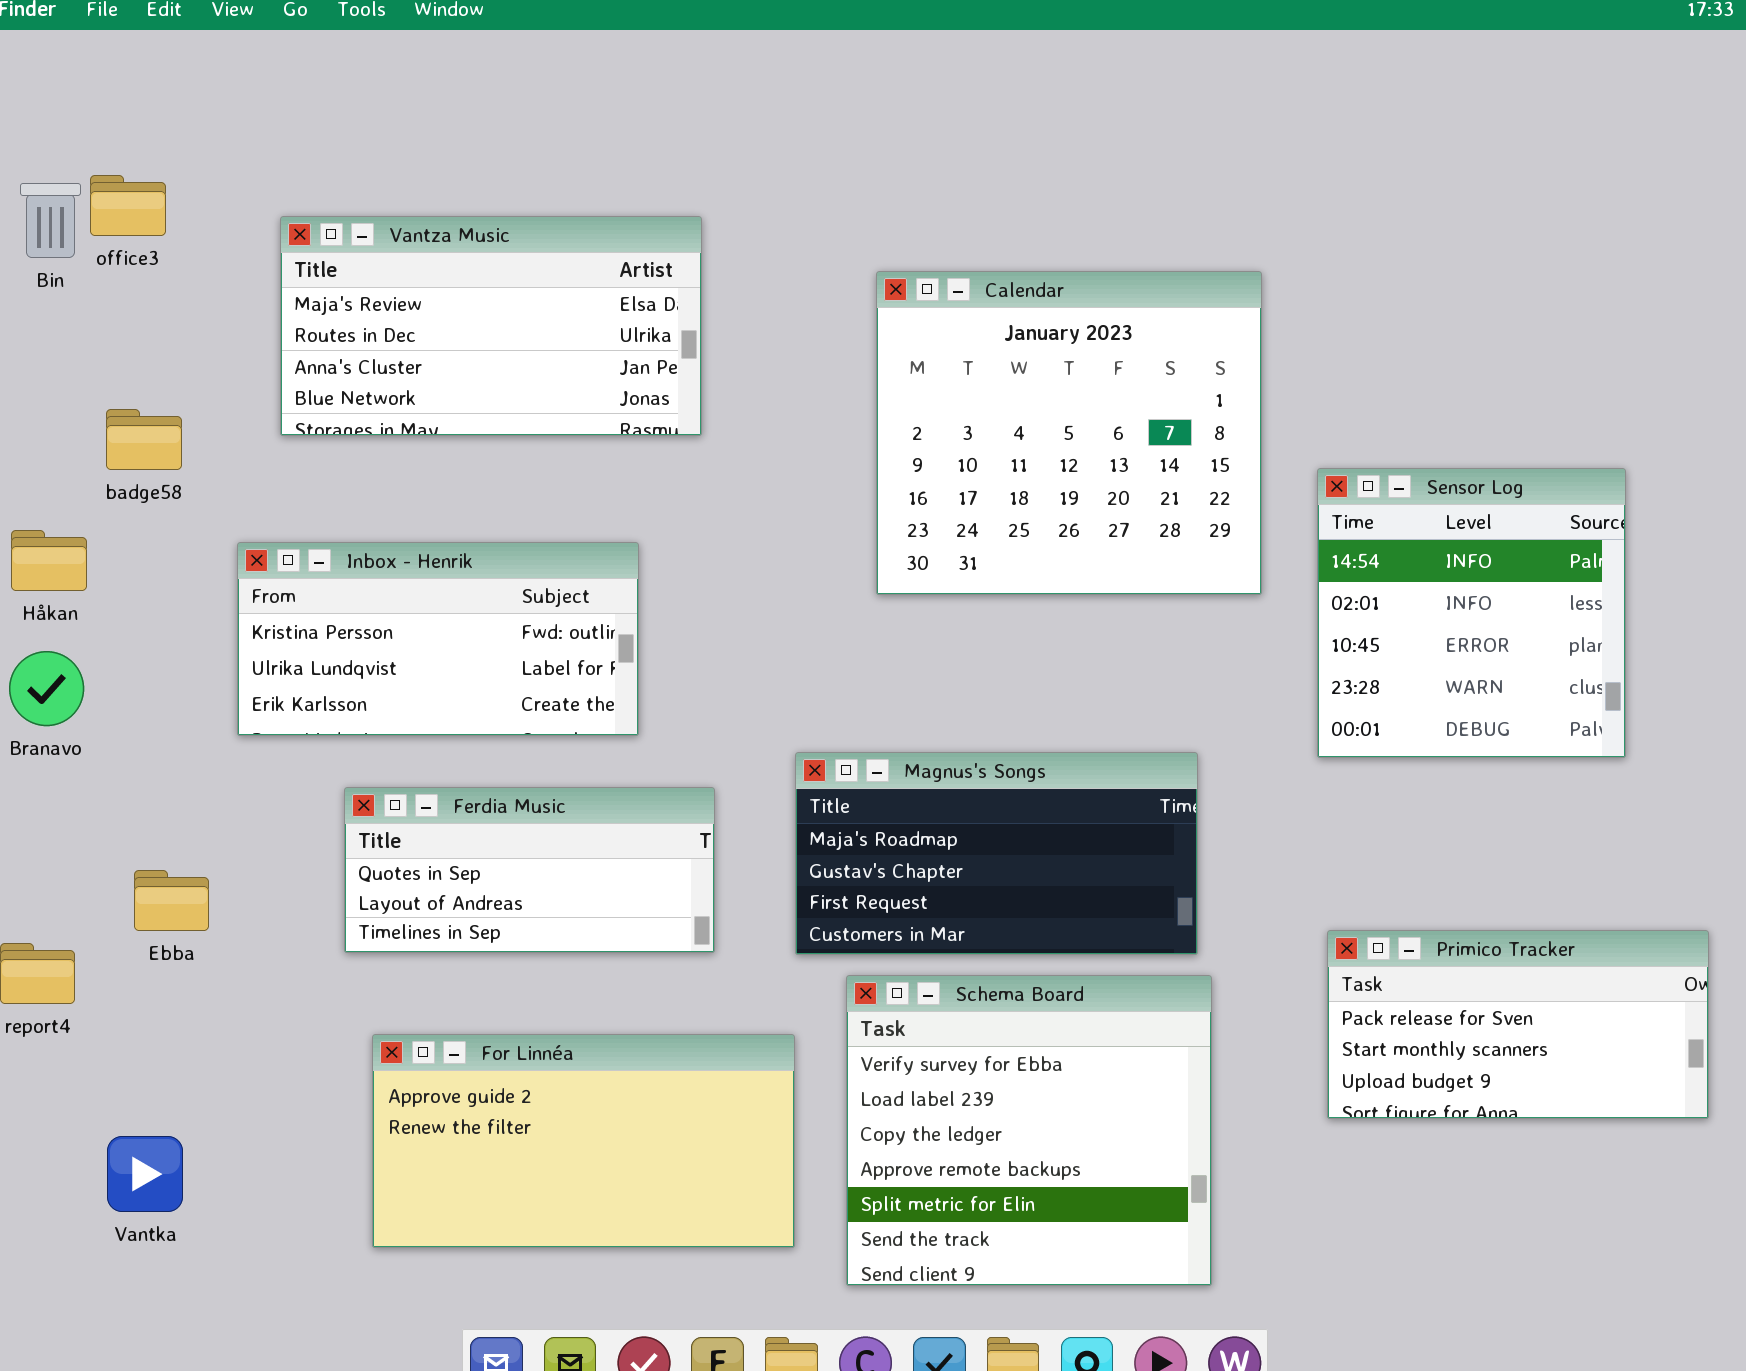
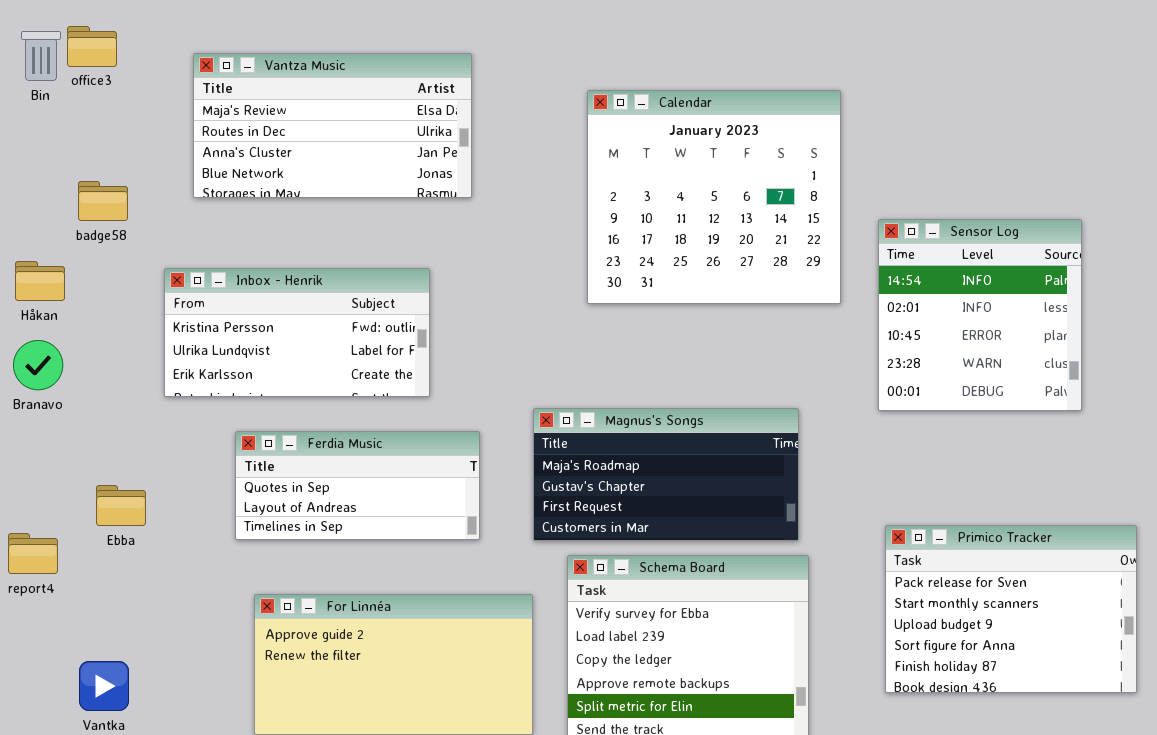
Primico Tracker: [1327,930,1709,1119] -> [885,525,1137,693], resized

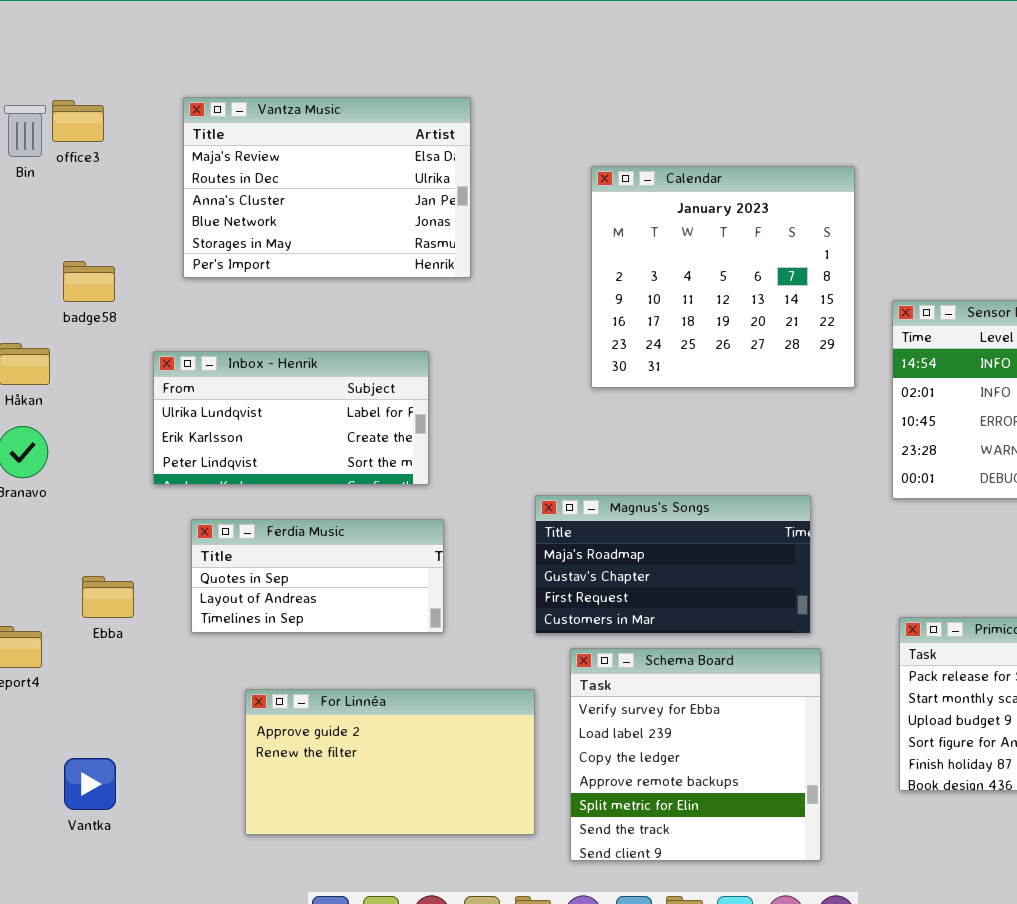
Vantza Music: [193,53,472,198] -> [183,97,471,278], resized
Inbox - Henrik: [164,268,430,397] -> [153,351,429,485], scrolled down 1 row
Ferdia Music: [235,431,480,540] -> [191,519,444,633], moved

